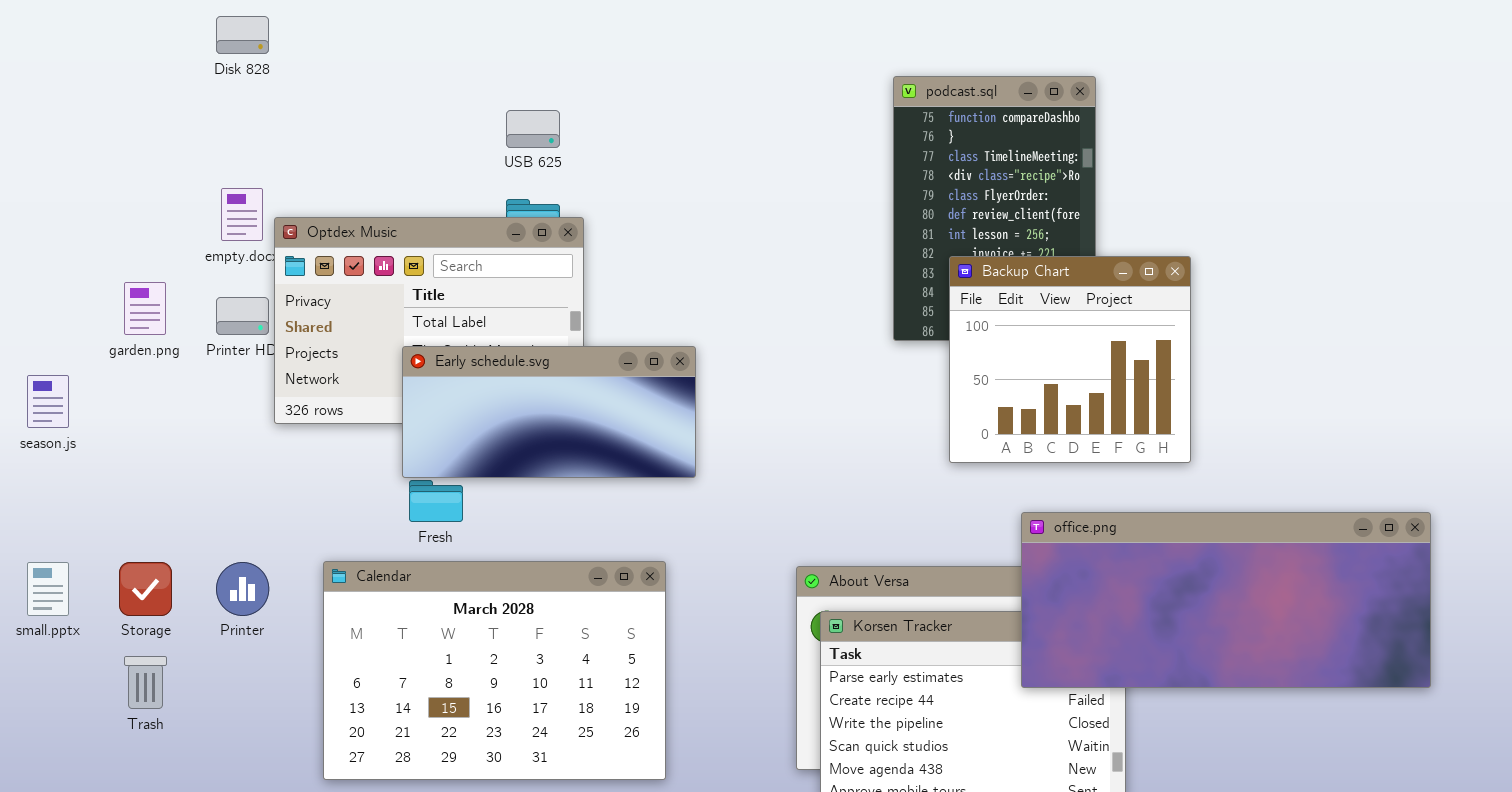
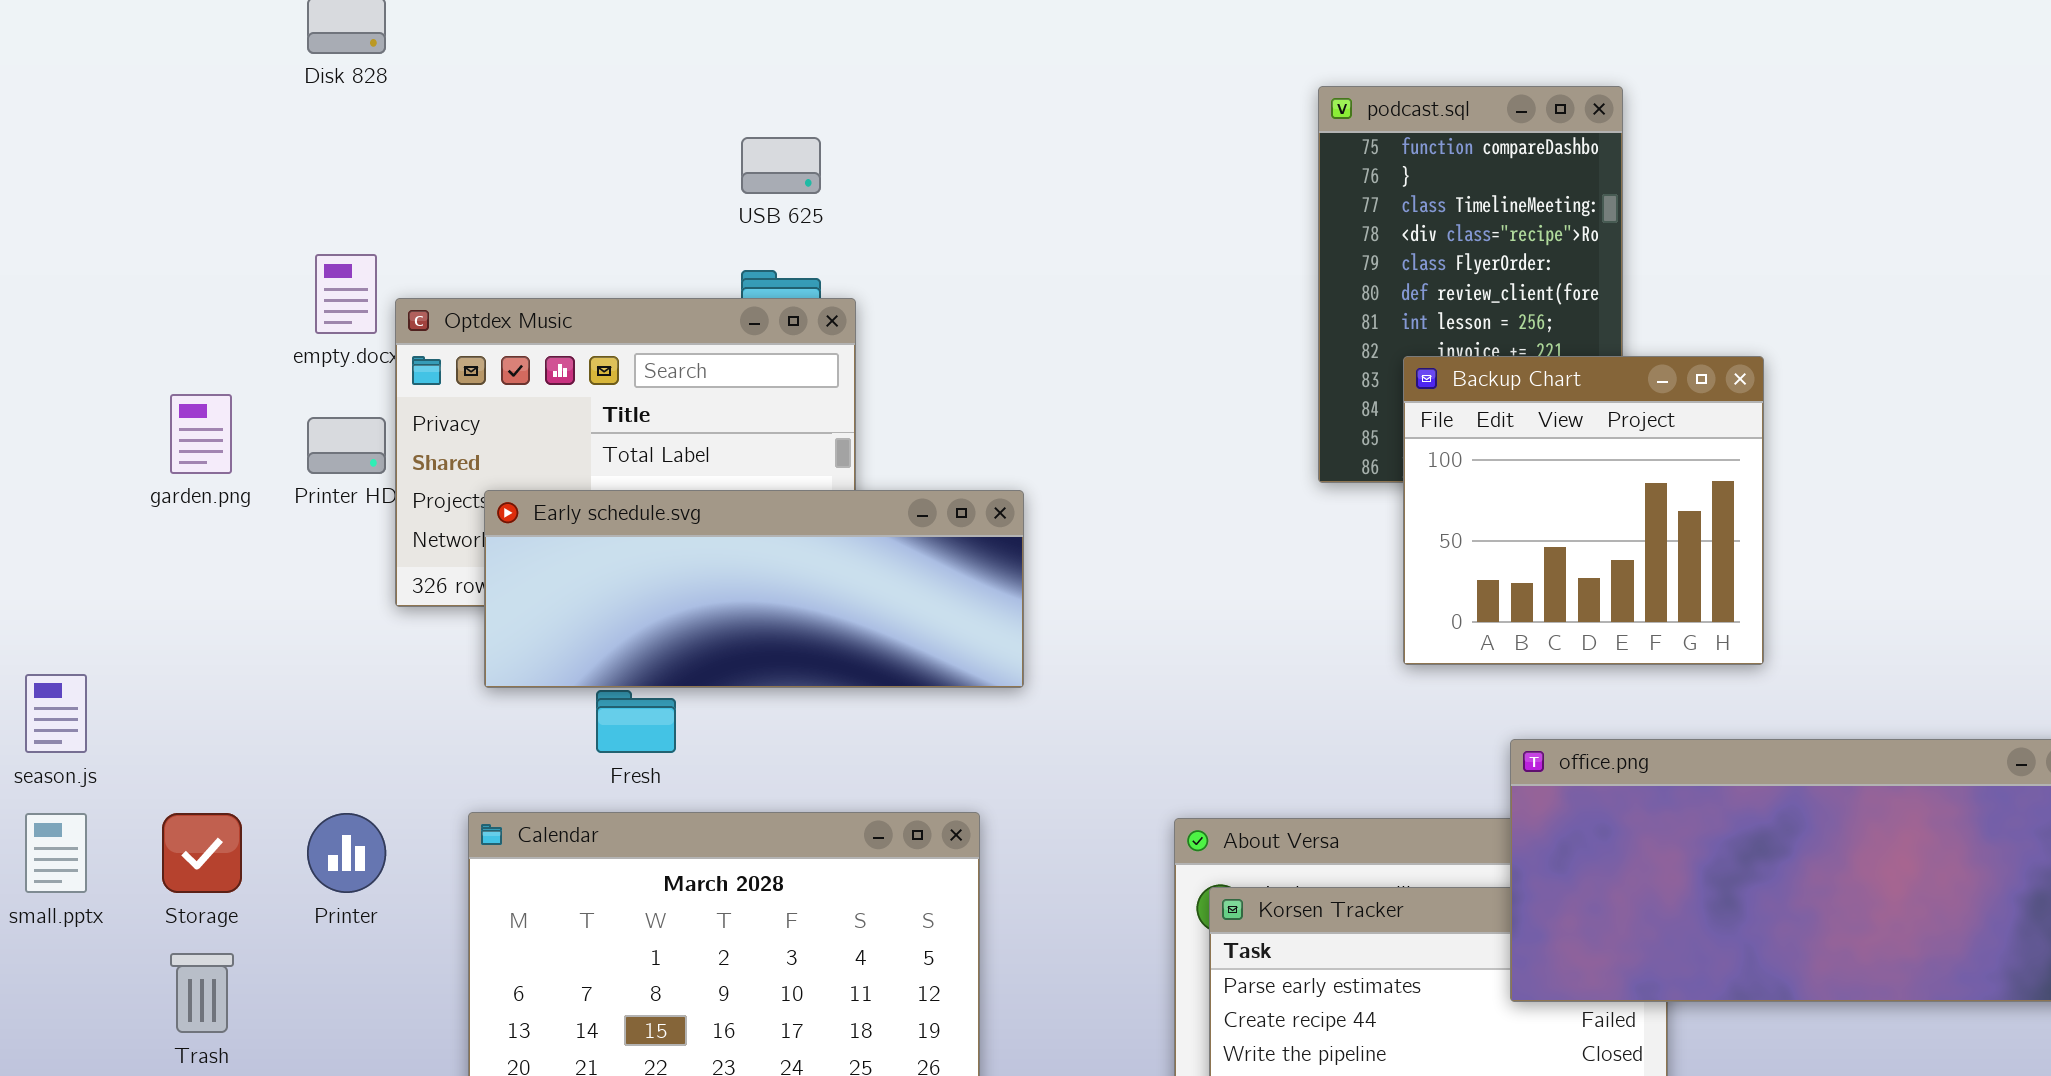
Early schedule.svg: [402,346,696,478] -> [484,490,1024,688], resized
season.js: [27,375,69,428] -> [25,674,87,753], moved

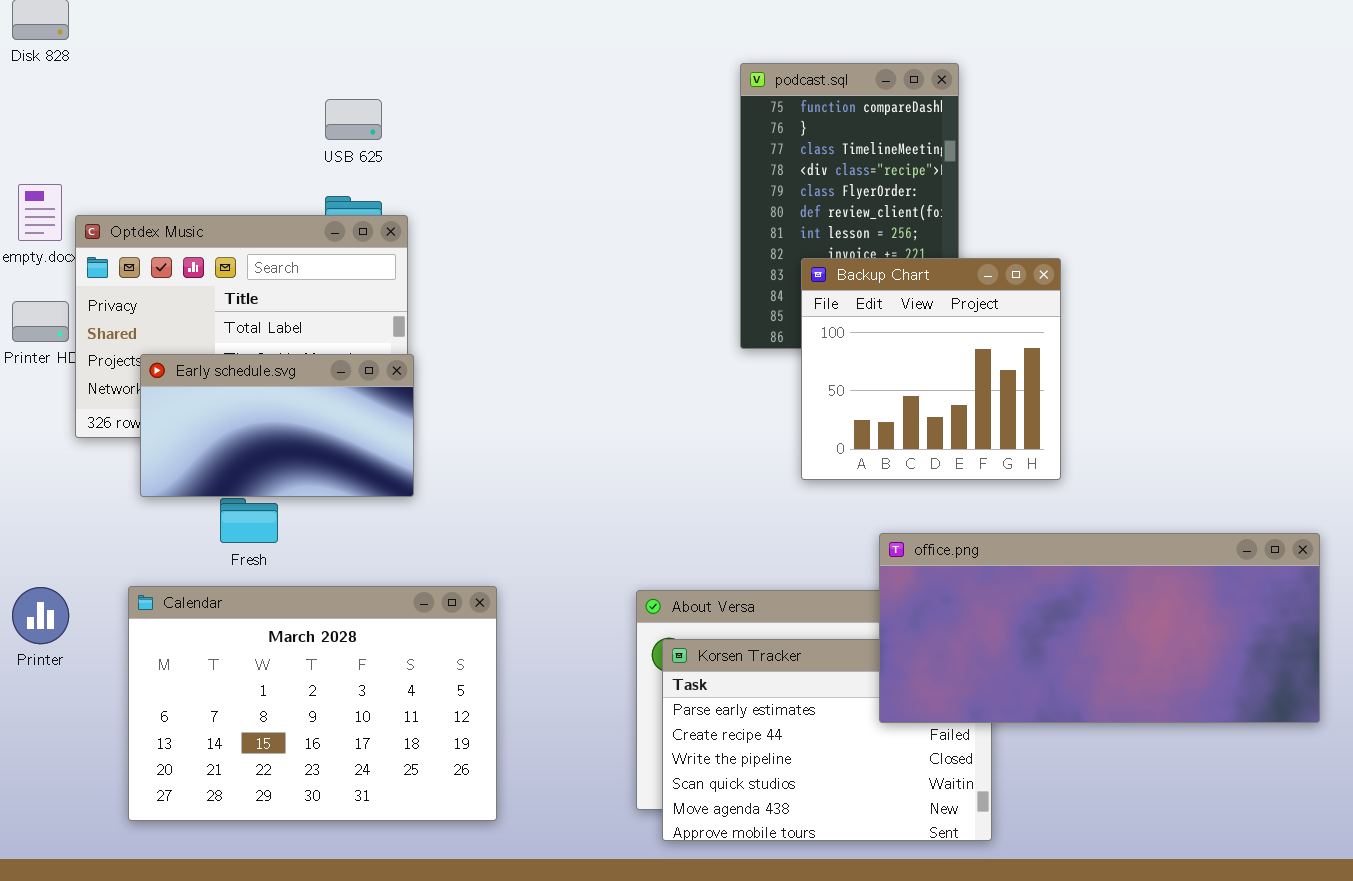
Early schedule.svg: [484,490,1024,688] -> [140,354,414,497], resized

